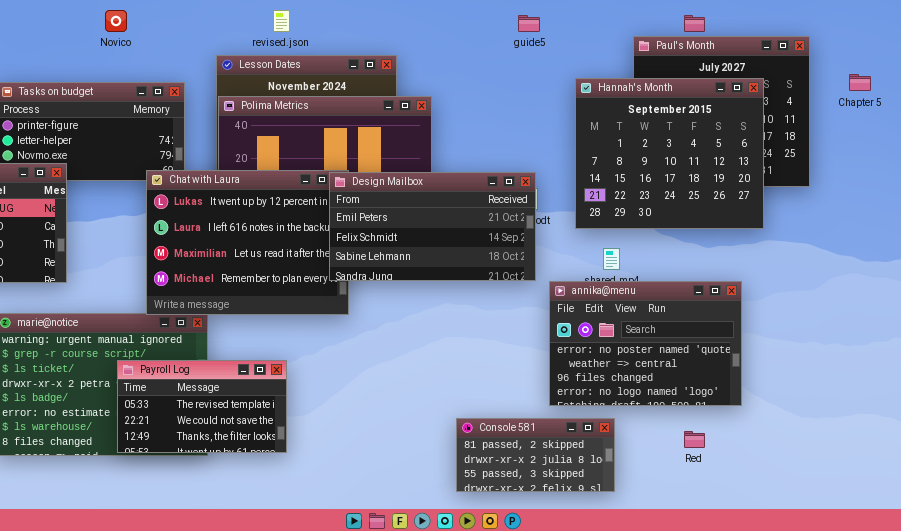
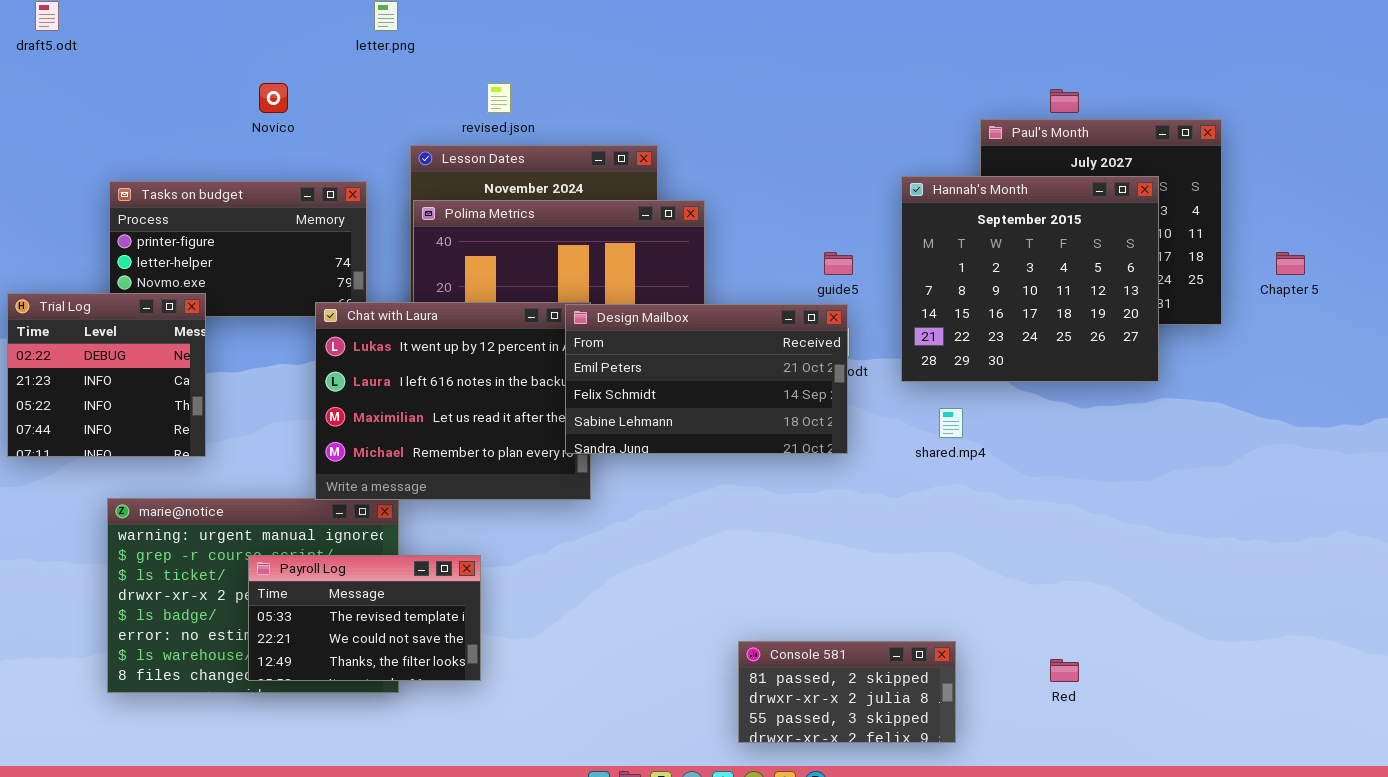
guide5: [518,15,540,32] -> [824,252,853,275], moved
Chapter 5: [849,74,871,91] -> [1276,252,1305,275], moved
annika@menu: [549,281,742,406] -> none, closed
Payroll Log: [117,360,287,453] -> [248,555,481,681], moved

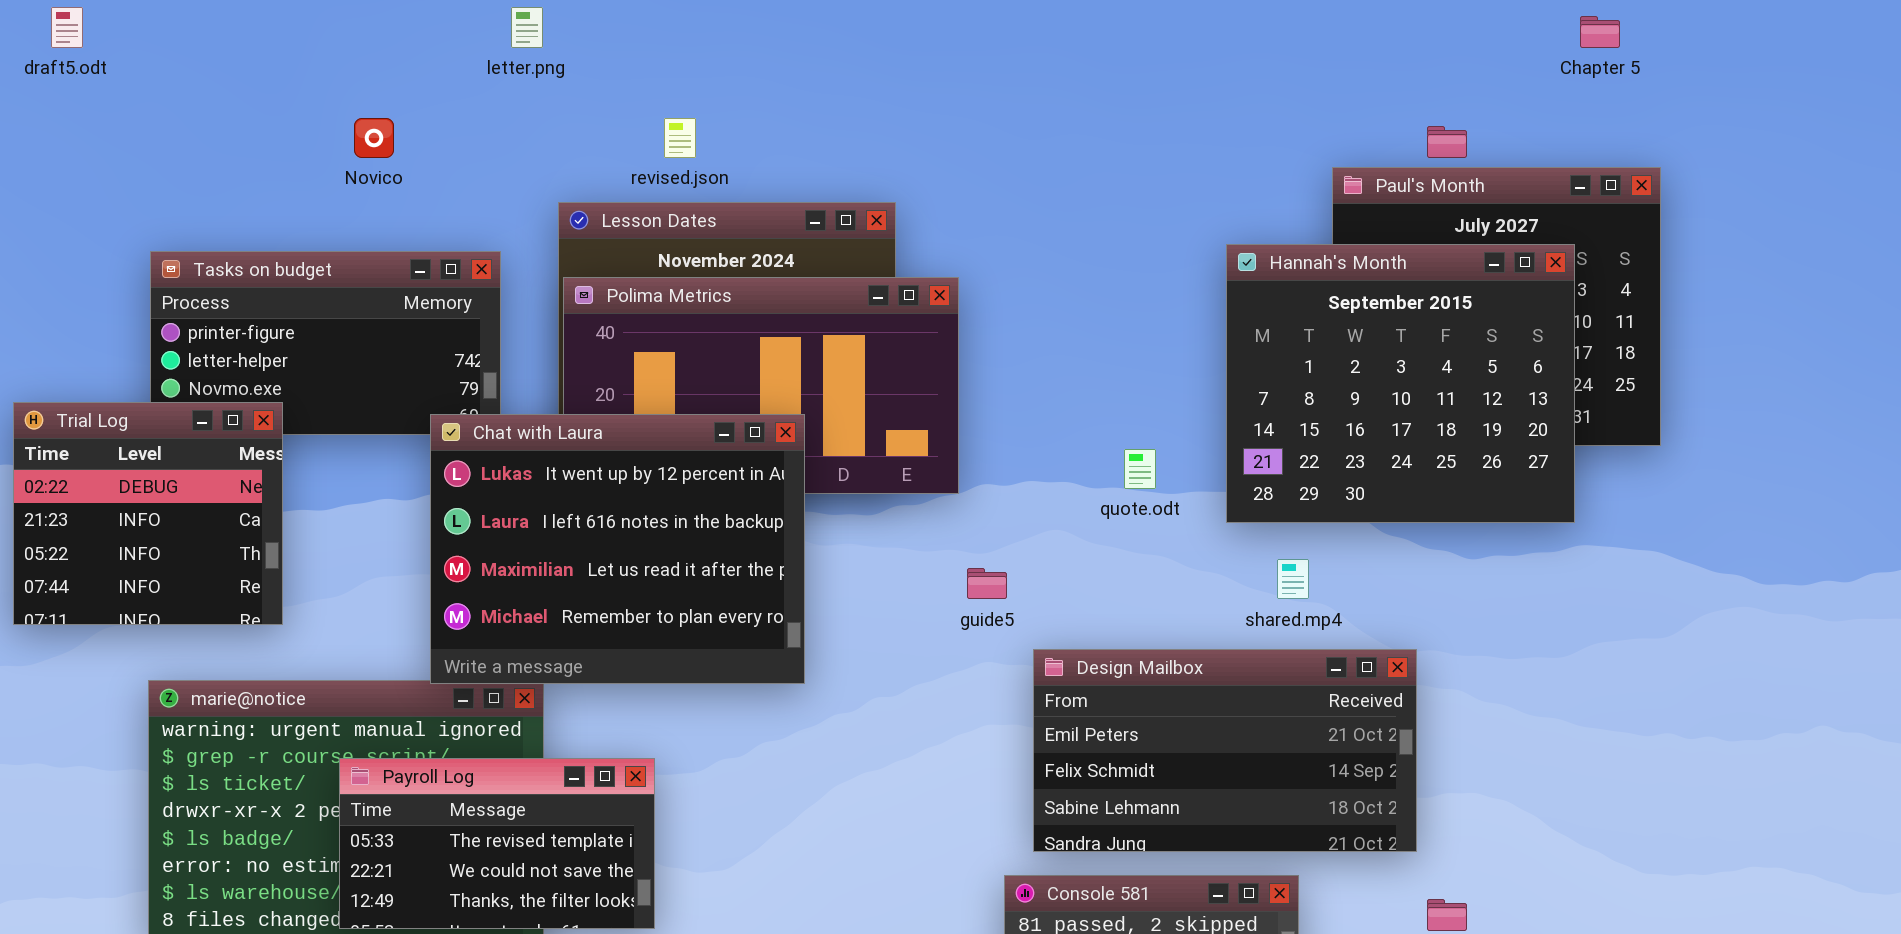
guide5: [824,252,853,275] -> [967,568,1007,599], moved
Chapter 5: [1276,252,1305,275] -> [1580,16,1620,48], moved
Design Mailbox: [565,304,848,454] -> [1033,649,1417,852], moved

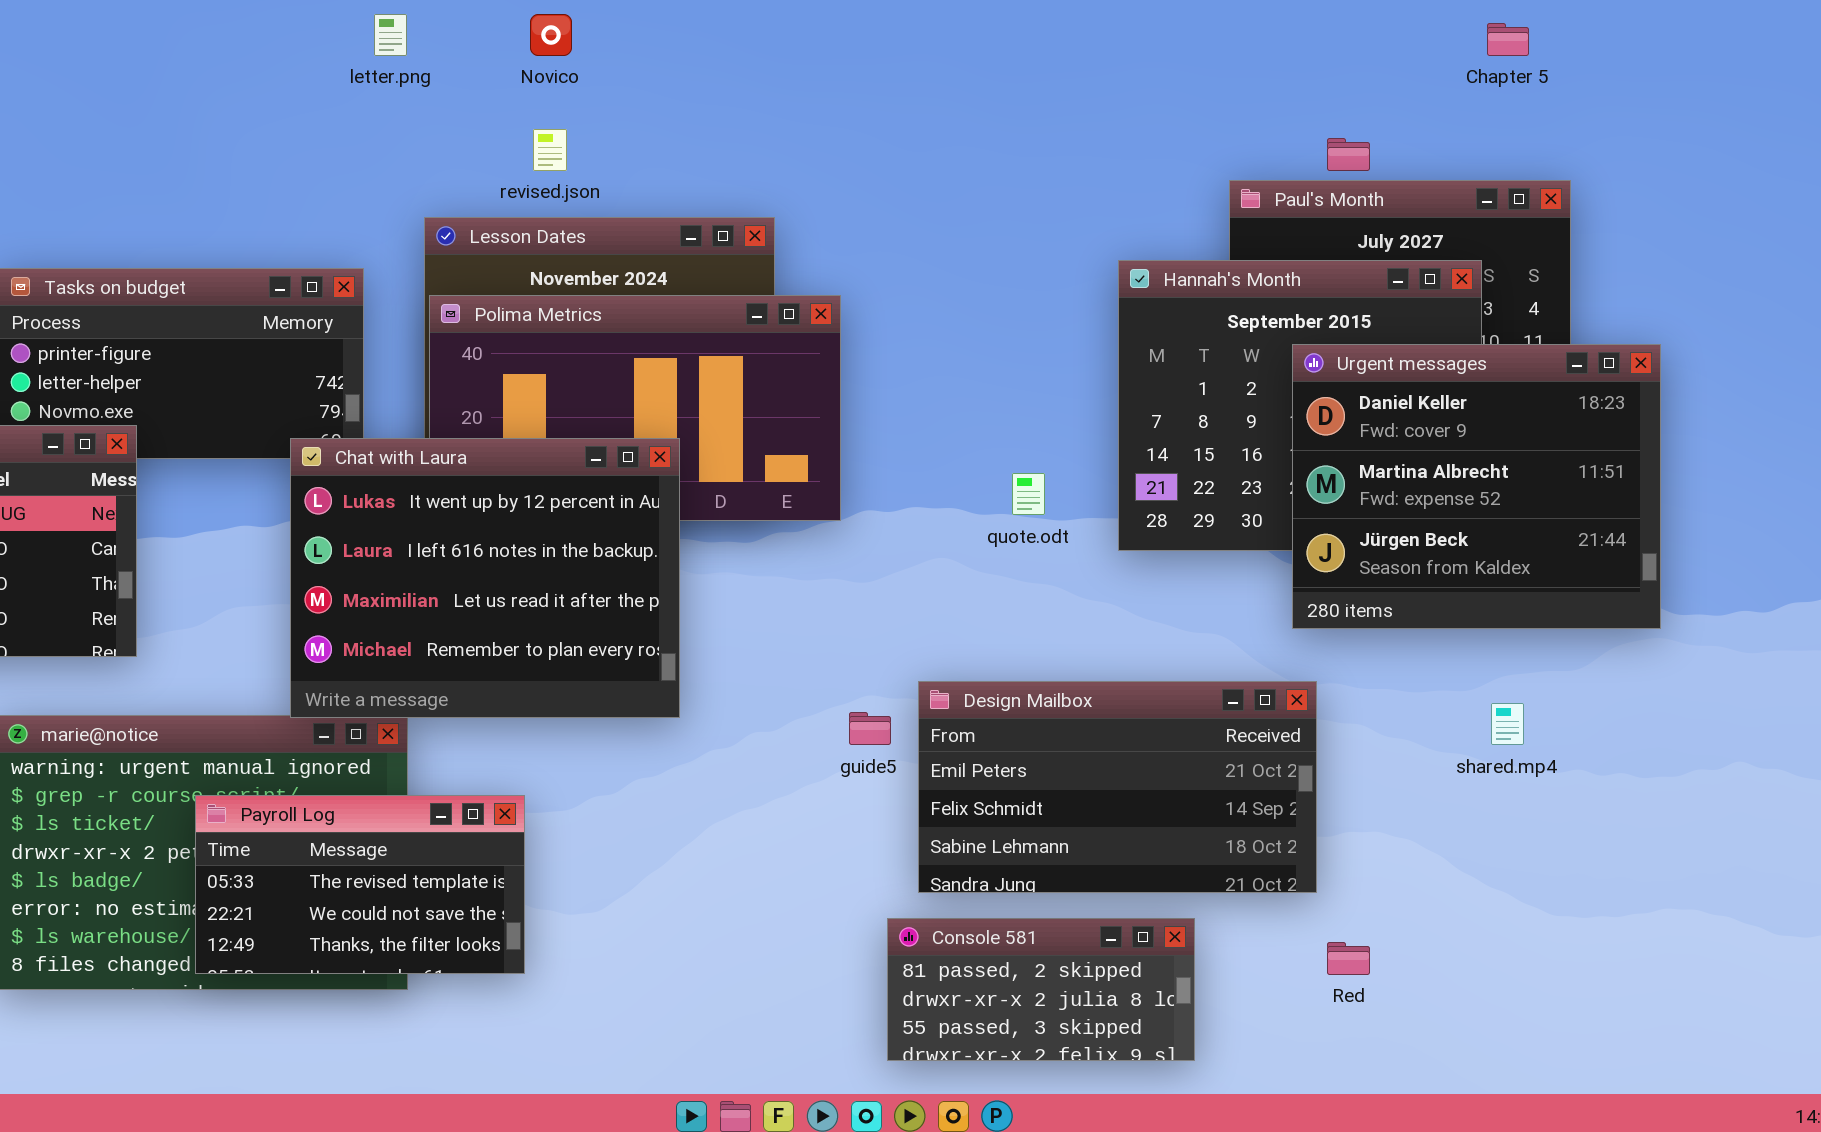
Novico: [354,118,394,158] -> [530,14,572,56], moved
Urgent messages: none -> [1292,344,1661,629], opened
shared.mp4: [1277,559,1309,599] -> [1491,703,1524,745], moved
guide5: [967,568,1007,599] -> [849,712,891,745], moved

